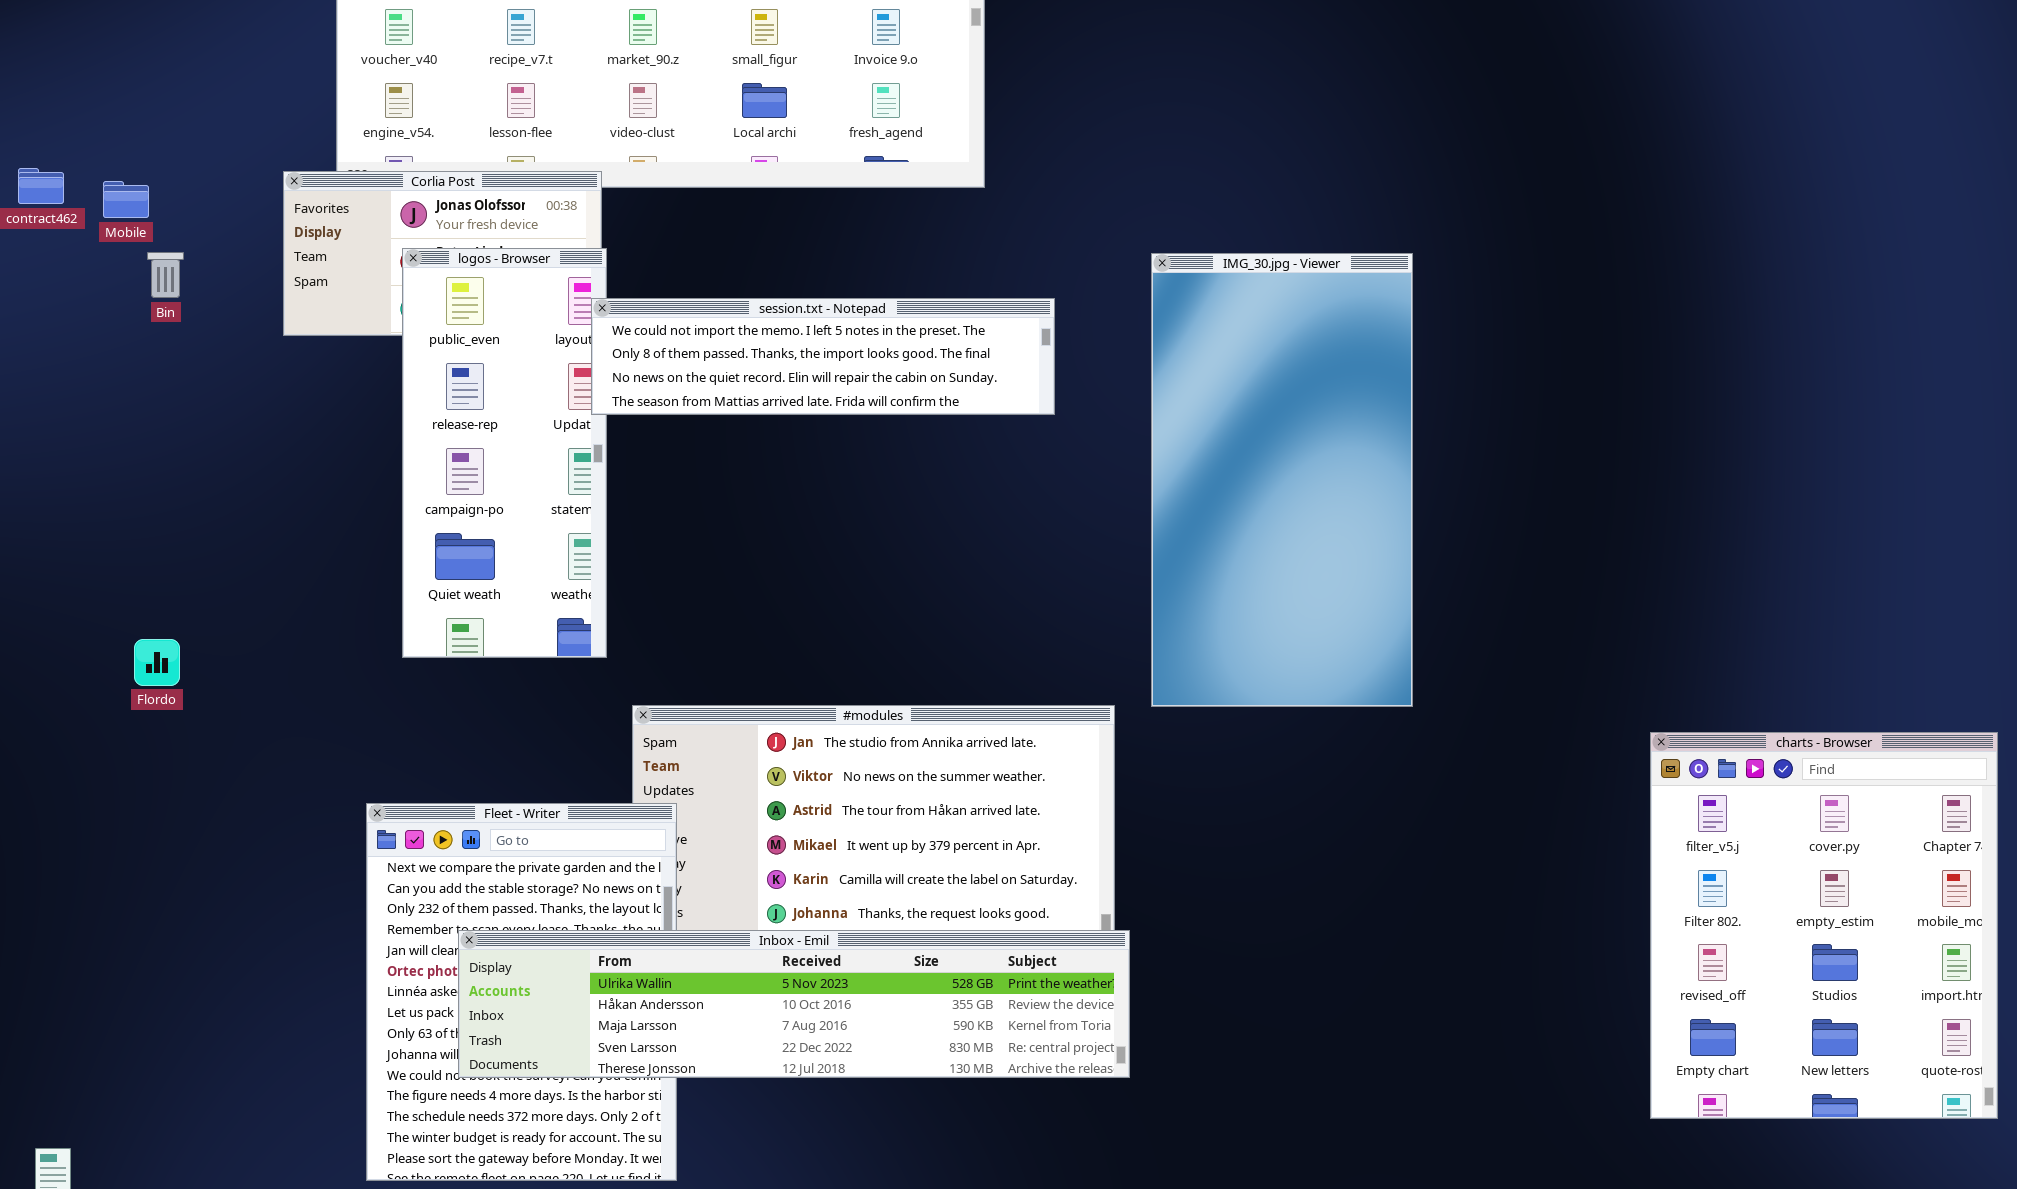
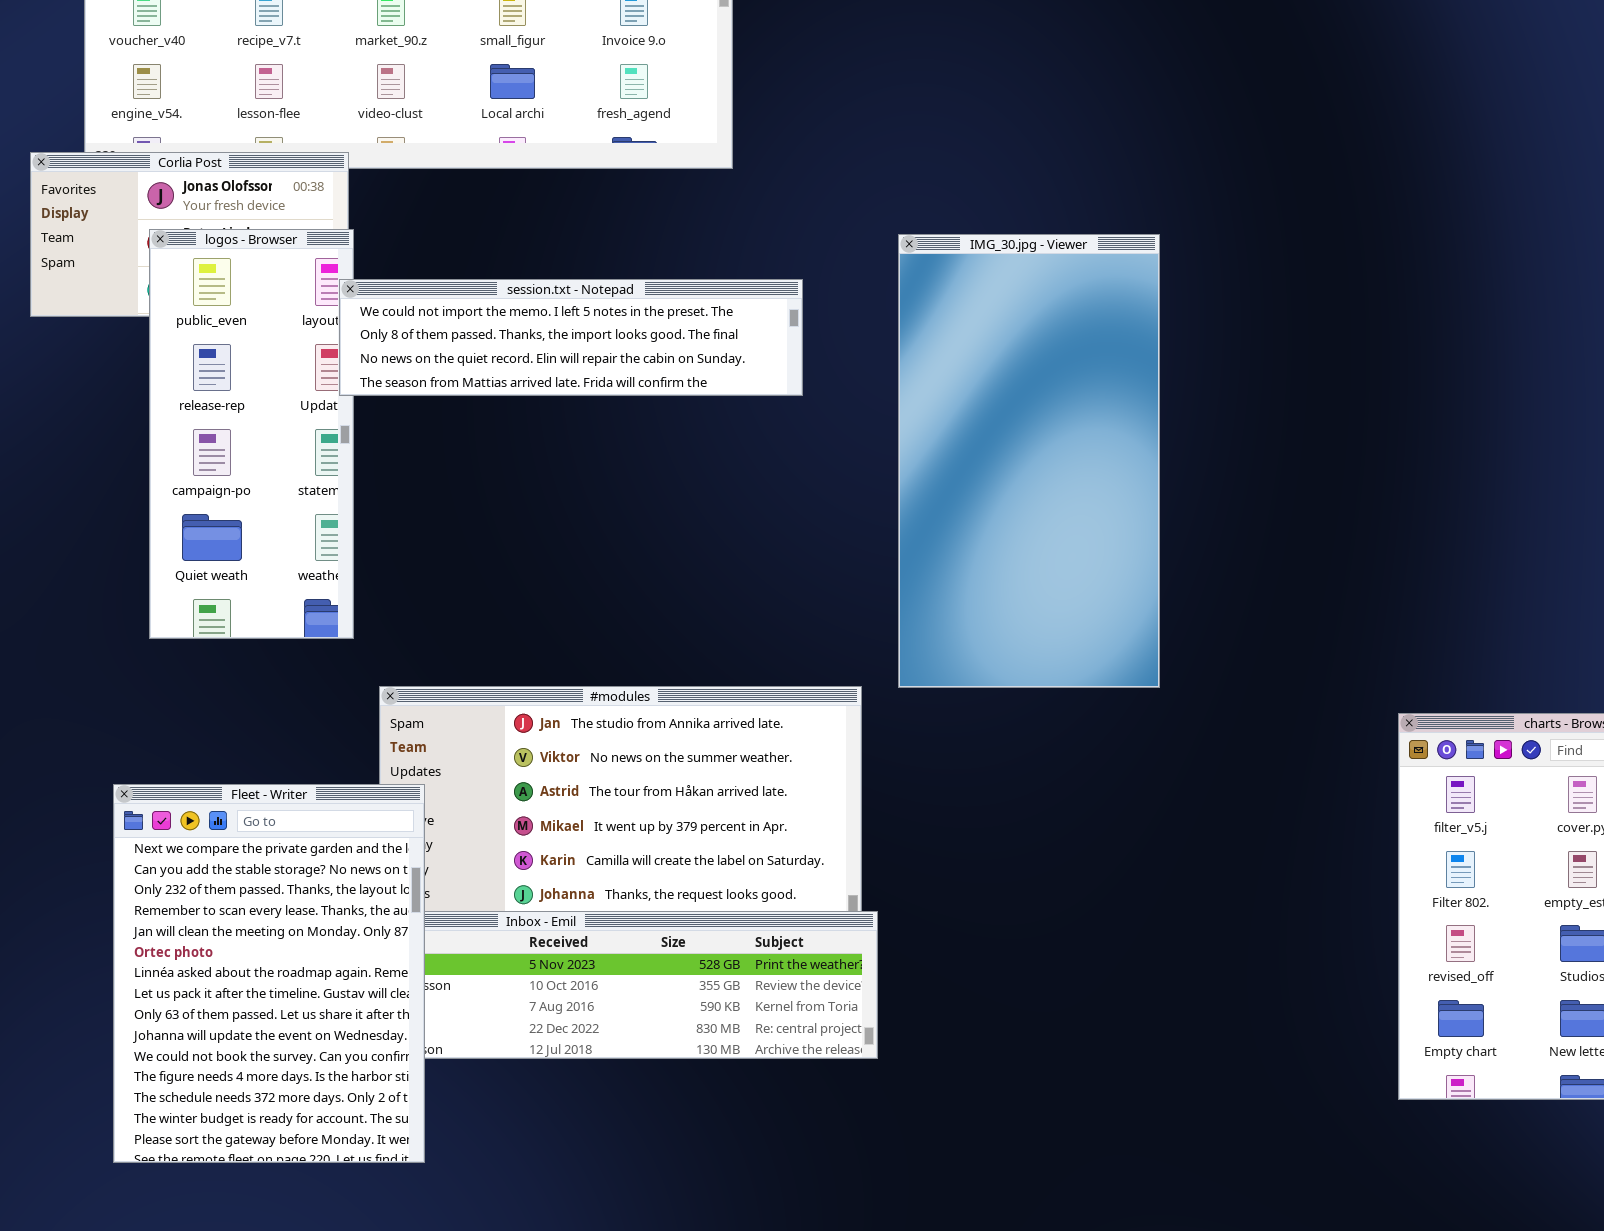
Fleet - Writer: [366,803,677,1181] -> [113,784,425,1163], raised

